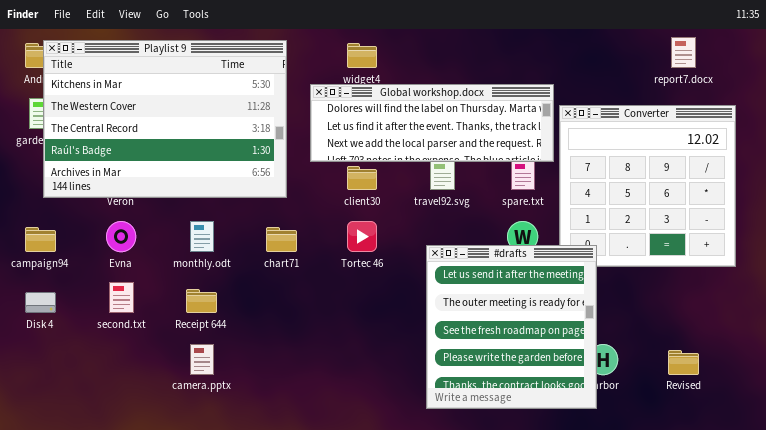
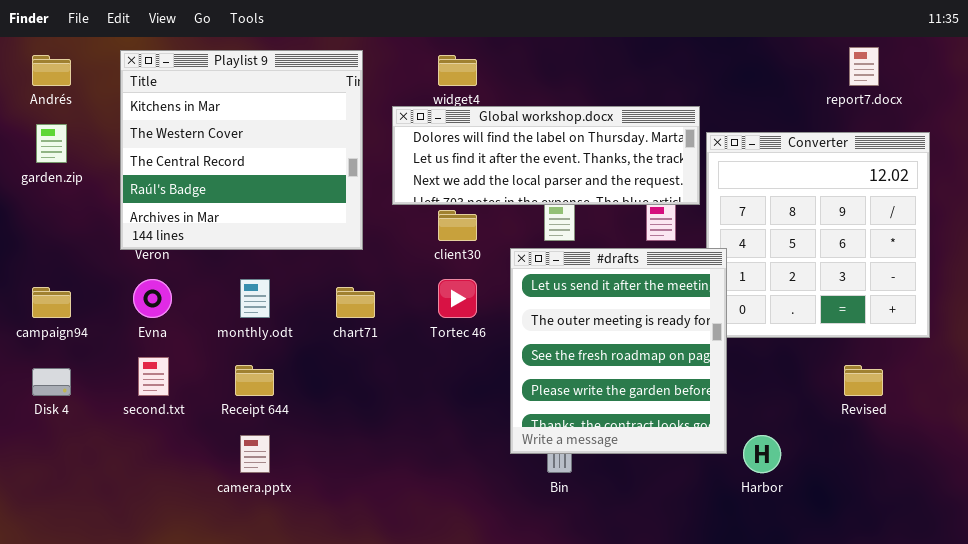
Playlist 9: [43,40,287,198] -> [120,50,363,250], resized
#drafts: [426,245,597,409] -> [510,248,727,454], moved
Revised: [668,350,699,375] -> [844,365,883,396], moved

